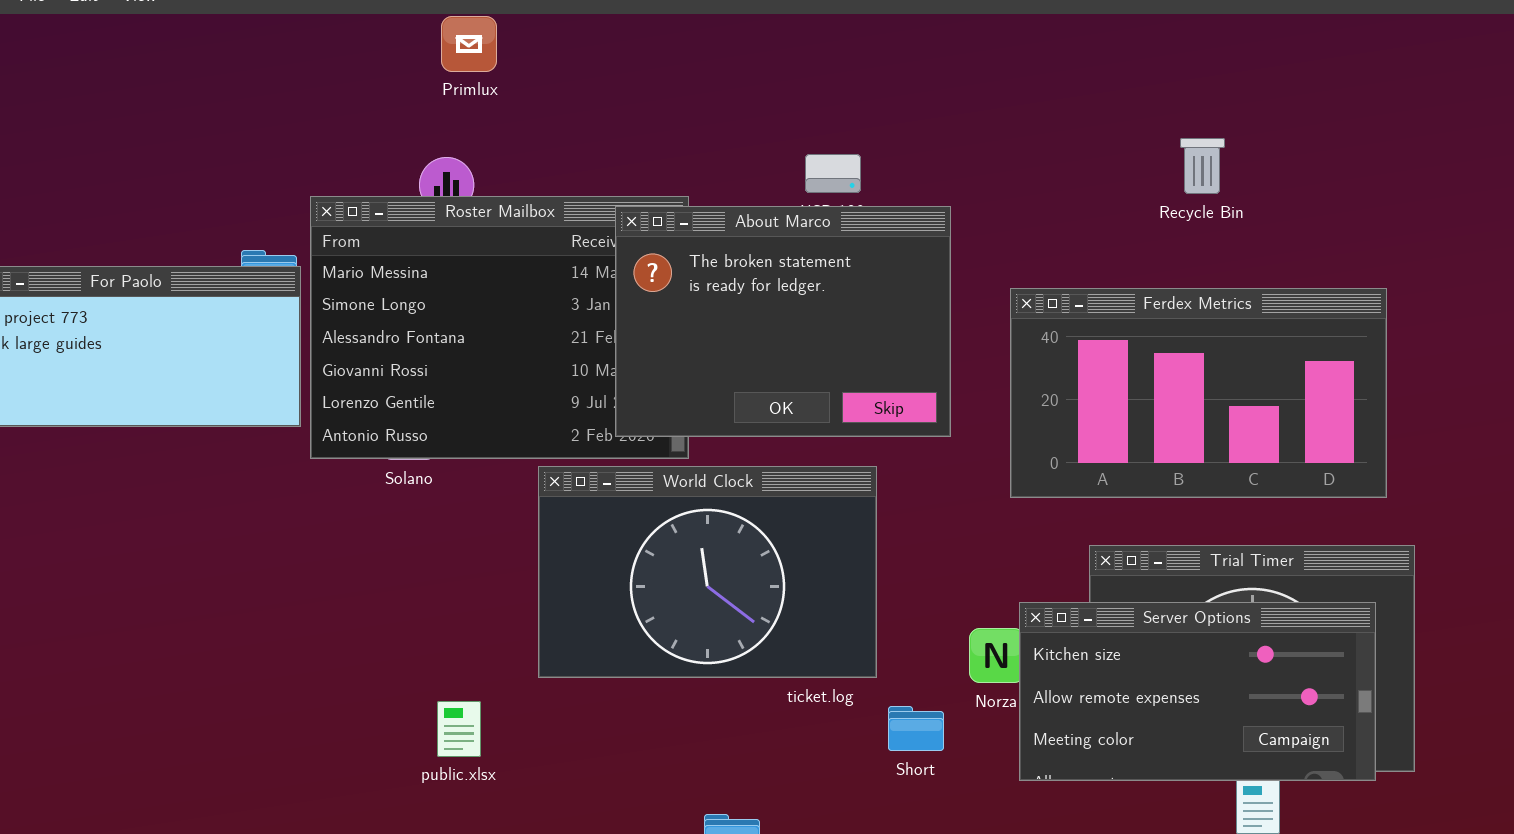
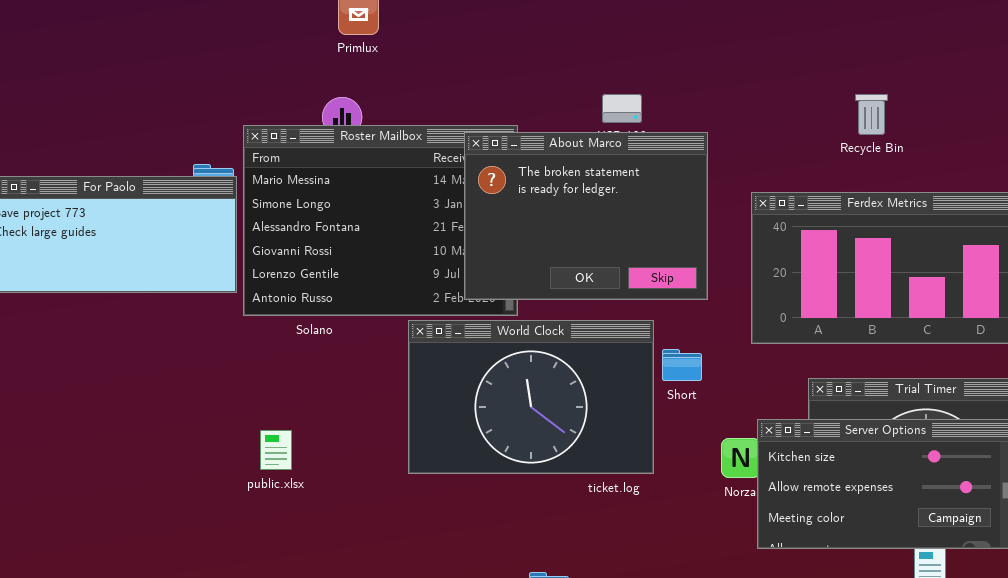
Recycle Bin: [1180,138,1225,194] -> [855,94,888,135], moved
public.xlsx: [437,701,481,757] -> [260,430,292,470], moved
Short: [888,706,944,751] -> [662,349,702,381], moved

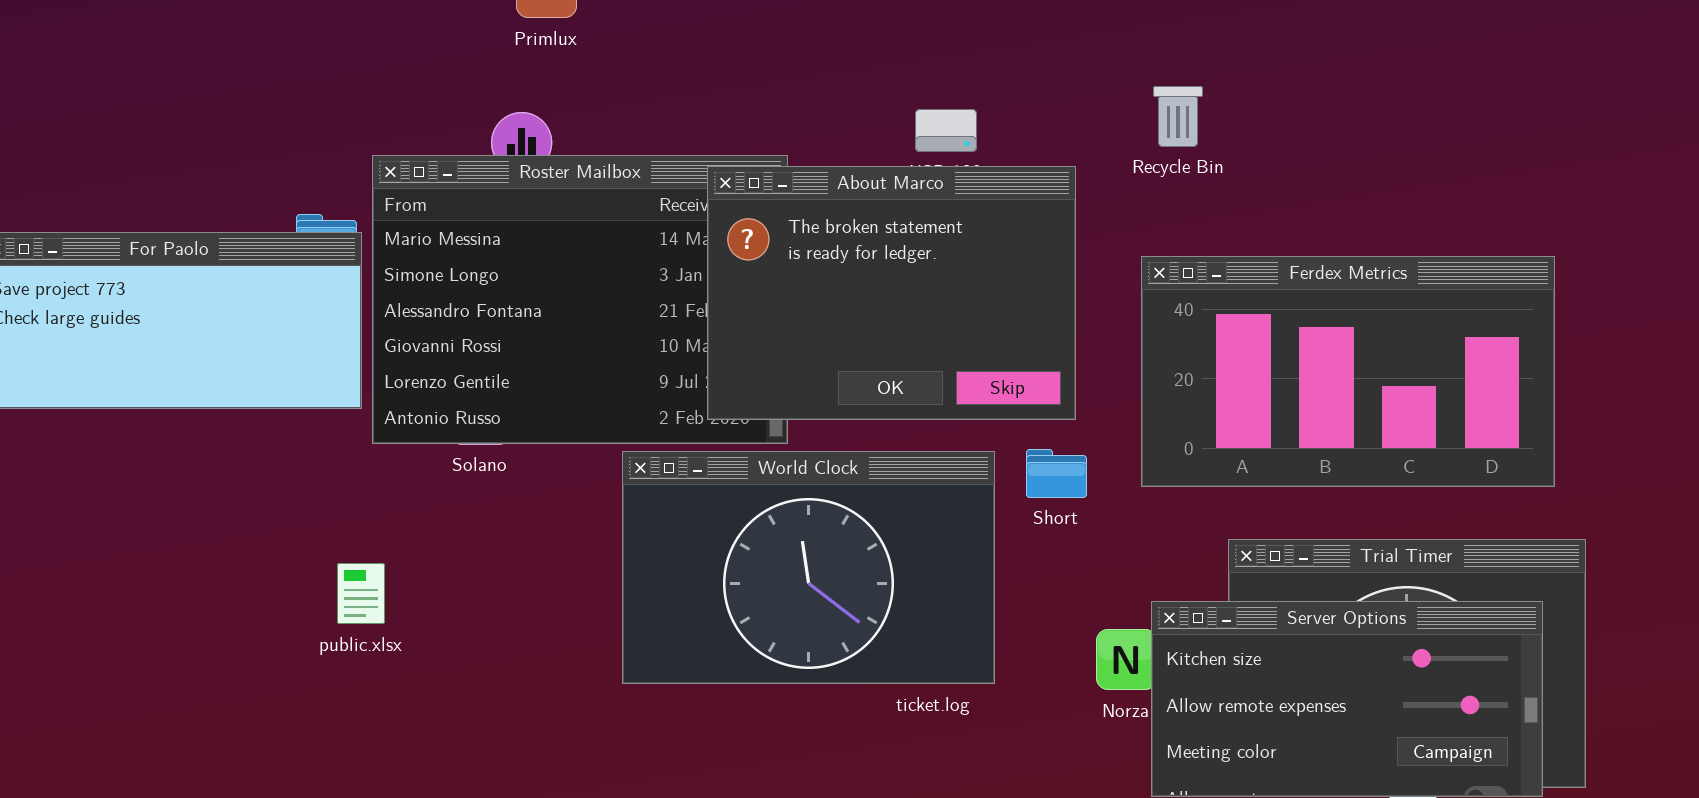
Recycle Bin: [855,94,888,135] -> [1153,86,1203,147], moved
Short: [662,349,702,381] -> [1026,449,1087,498], moved
public.xlsx: [260,430,292,470] -> [337,563,385,624], moved

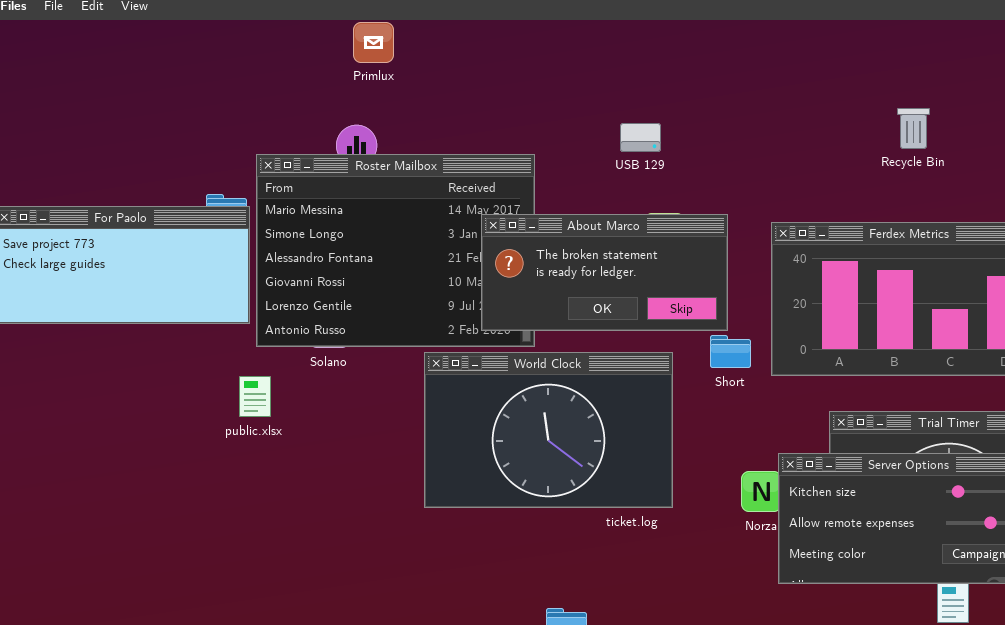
Recycle Bin: [1153,86,1203,147] -> [897,108,930,149], moved
About Marco: [707,166,1076,420] -> [481,214,728,331], resized
Short: [1026,449,1087,498] -> [710,335,751,368], moved
public.xlsx: [337,563,385,624] -> [239,376,271,417], moved

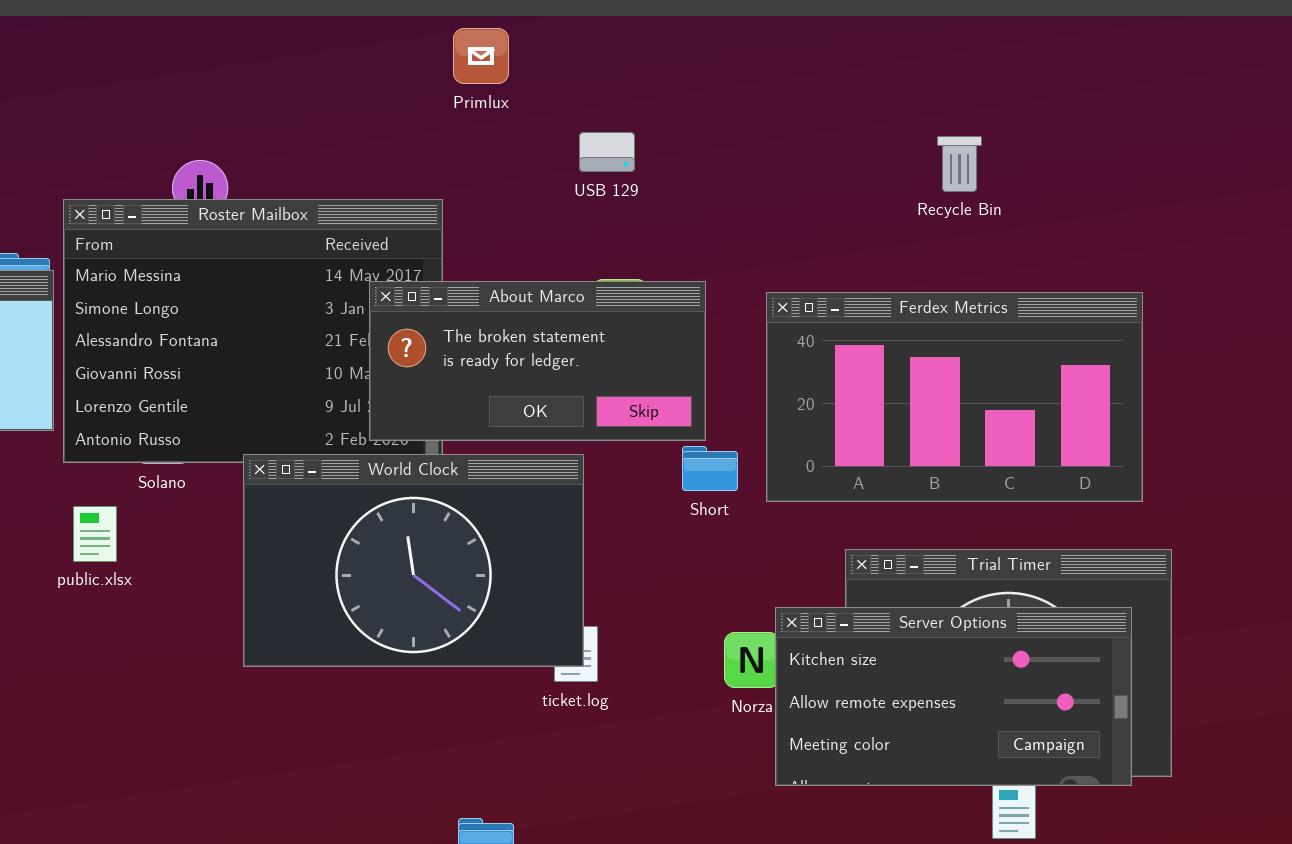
Primlux: [353,22,394,63] -> [453,28,509,84], moved
USB 129: [620,123,661,152] -> [579,132,635,172], moved
World Clock: [424,352,673,508] -> [243,454,584,667], moved
public.xlsx: [239,376,271,417] -> [73,506,117,562], moved

